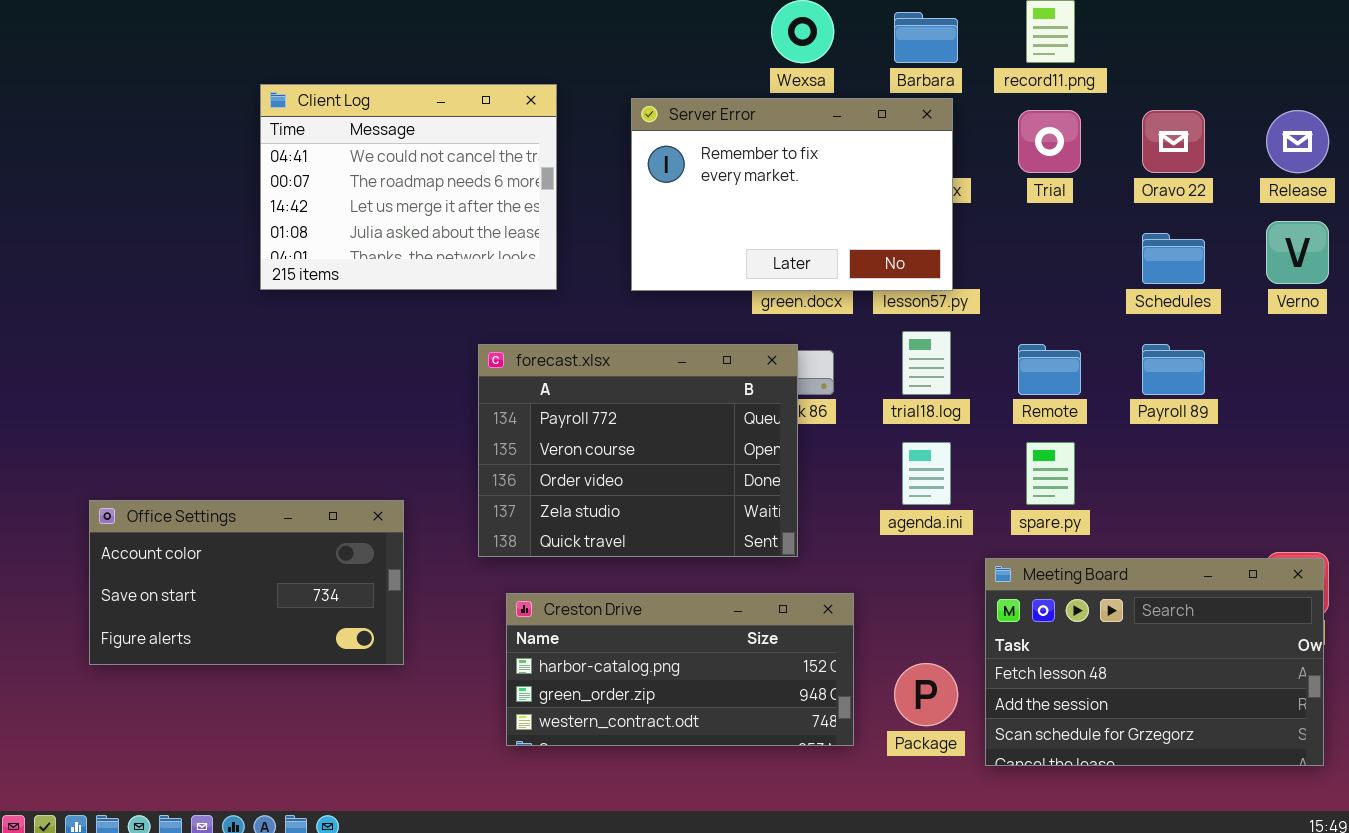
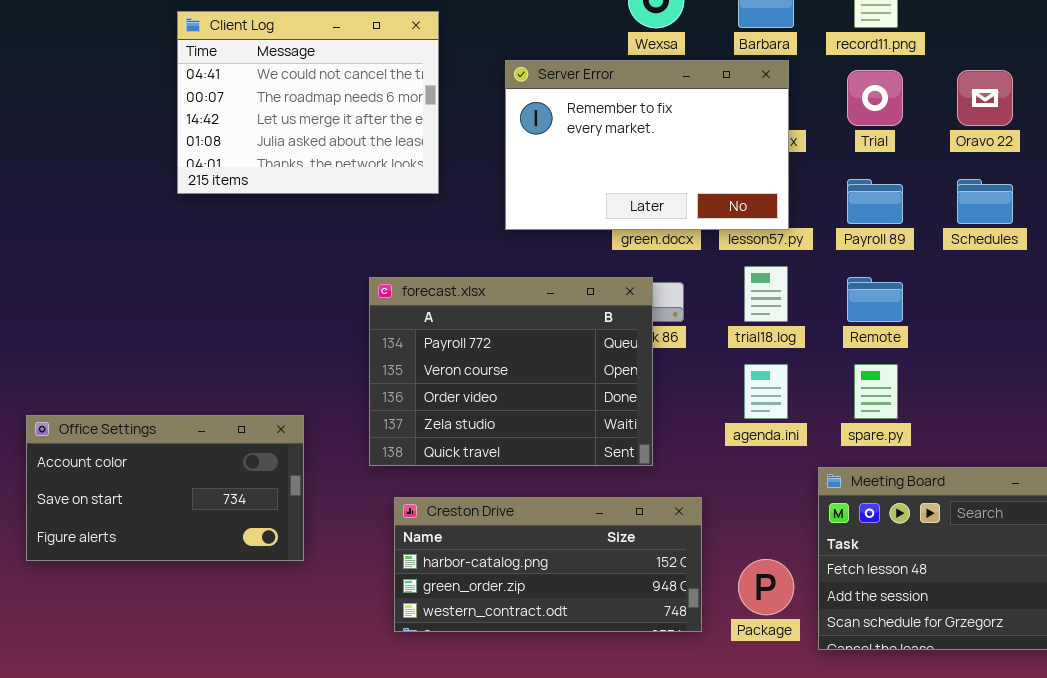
Client Log: [260,84,557,290] -> [177,11,439,194], moved
Payroll 89: [1142,344,1205,395] -> [847,179,903,224], moved

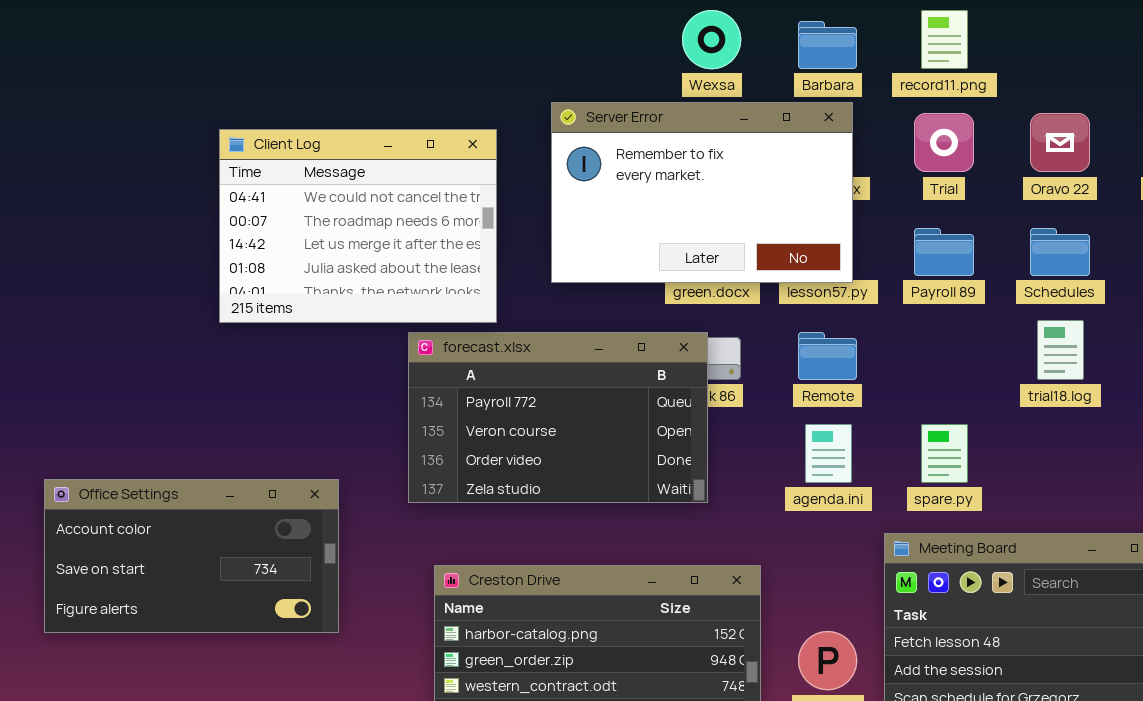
Client Log: [177,11,439,194] -> [219,129,497,323], moved
trial18.log: [744,266,788,322] -> [1037,320,1084,380], moved
forecast.xlsx: [369,277,653,466] -> [408,332,708,503], resized
Remote: [847,277,903,322] -> [798,332,857,380], moved

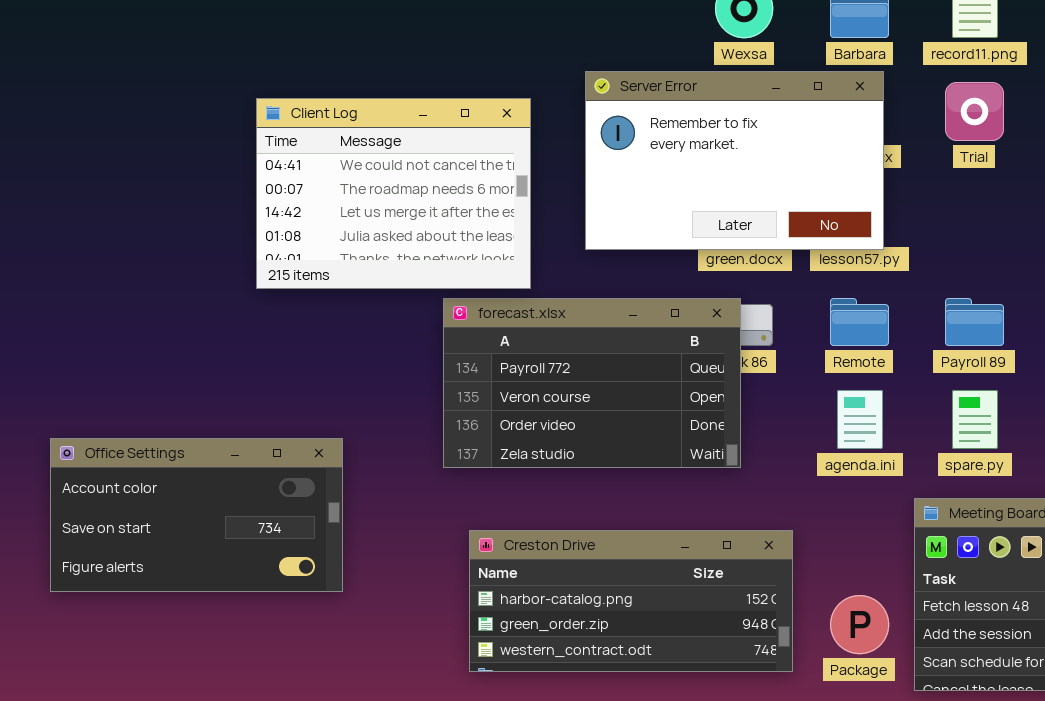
Payroll 89: [914,228,974,276] -> [945,298,1004,346], moved
Office Settings: [44,479,339,633] -> [50,438,343,592], moved

